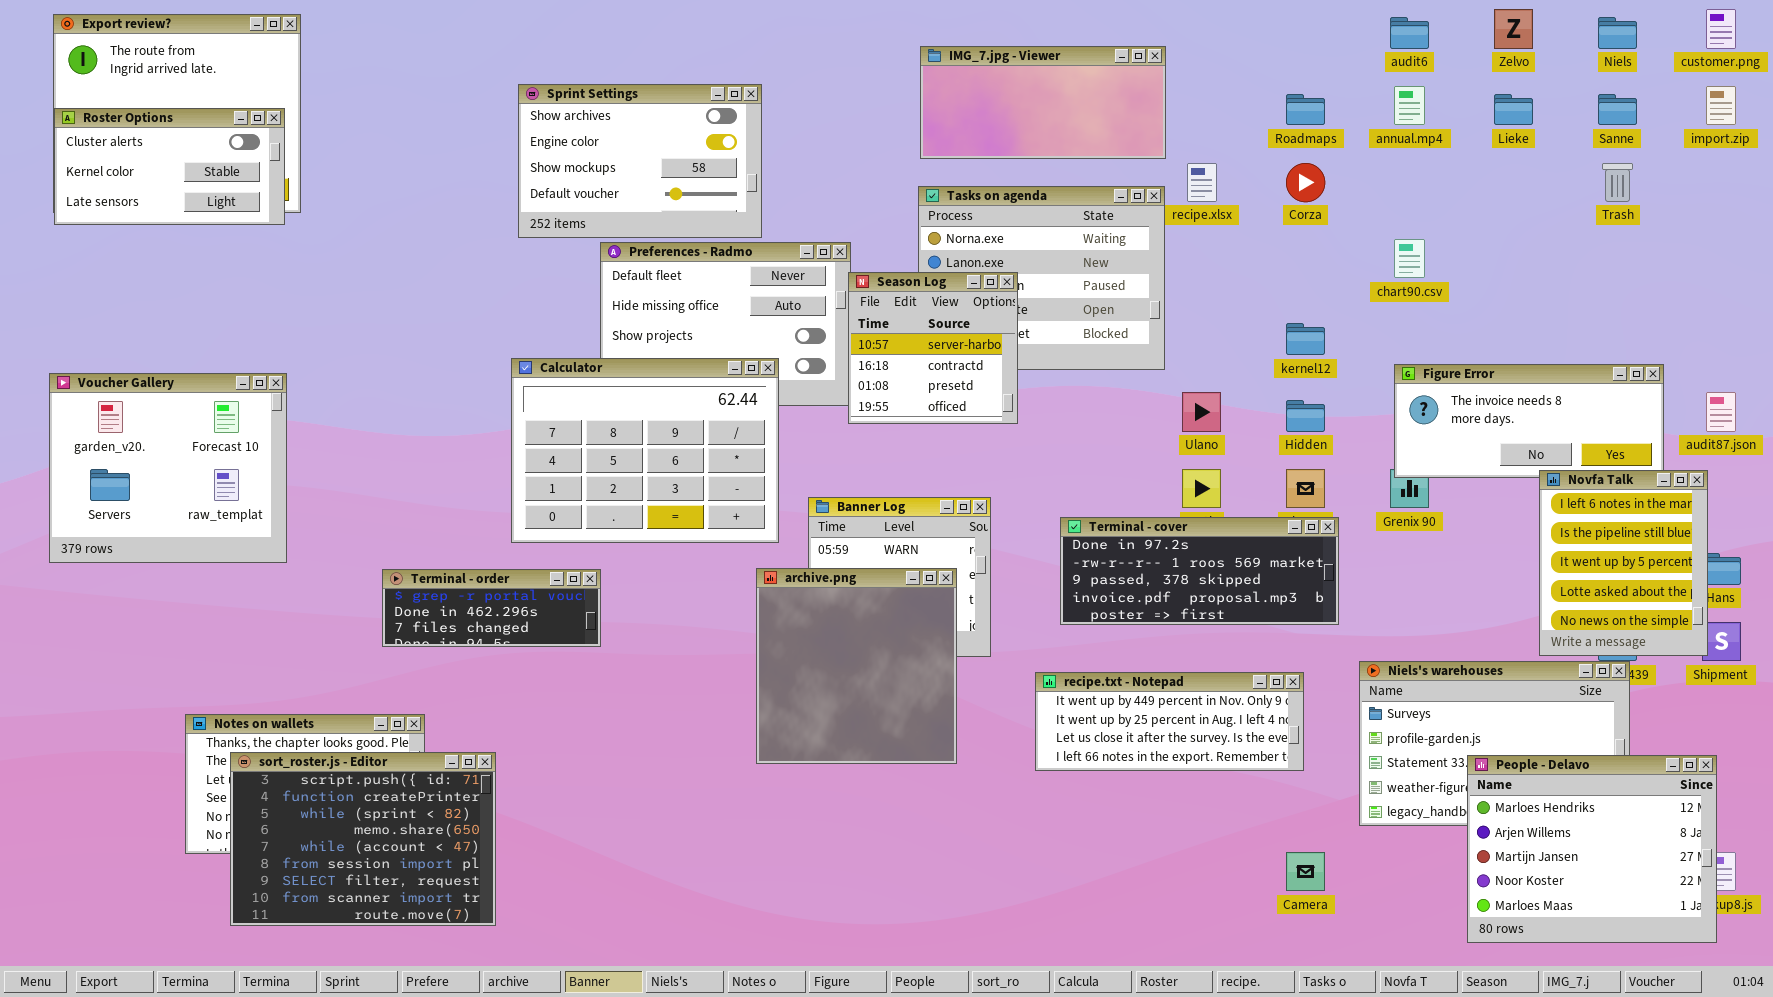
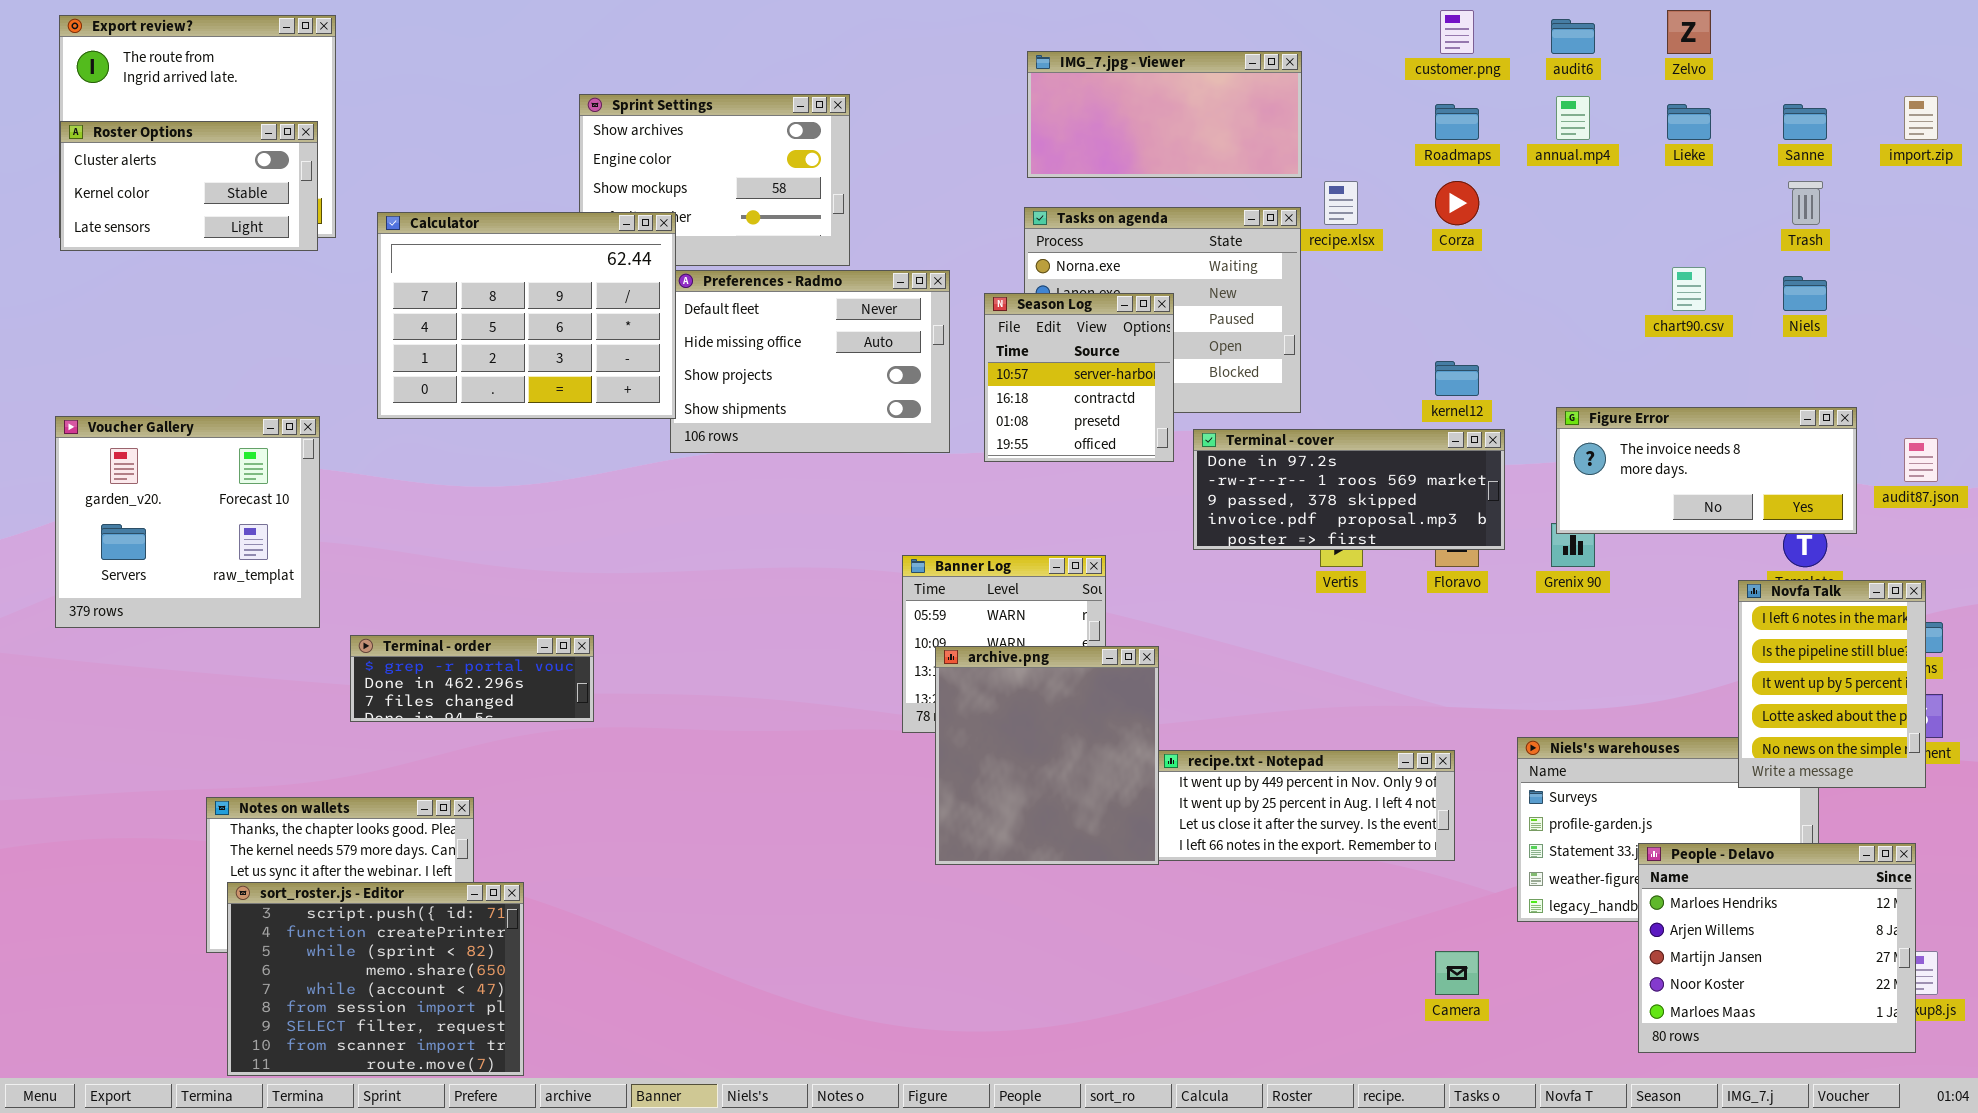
customer.png: [1706,9,1736,49] -> [1440,10,1474,54], moved
Niels: [1598,17,1637,49] -> [1783,276,1827,311], moved
chart90.csv: [1394,239,1425,278] -> [1672,267,1706,311], moved
Season Log: [848,272,1018,424] -> [984,293,1174,462], moved
Calculator: [511,358,779,543] -> [377,212,676,419], moved
Novfa Talk: [1539,470,1708,656] -> [1738,580,1926,788], moved
Terminal - cover: [1060,517,1339,625] -> [1193,429,1505,550], moved
archive.png: [756,568,957,764] -> [935,646,1159,865], moved
Terminal - order: [382,569,601,647] -> [350,635,594,722], moved
sort_roster.js - Editor: [230,752,496,926] -> [227,882,524,1076], moved

